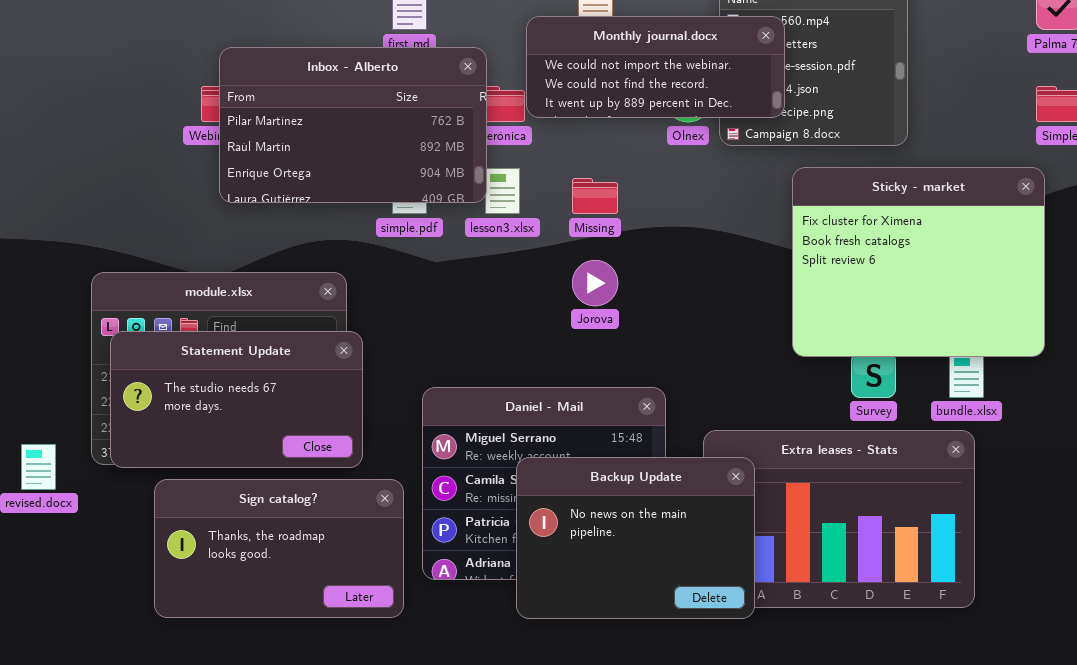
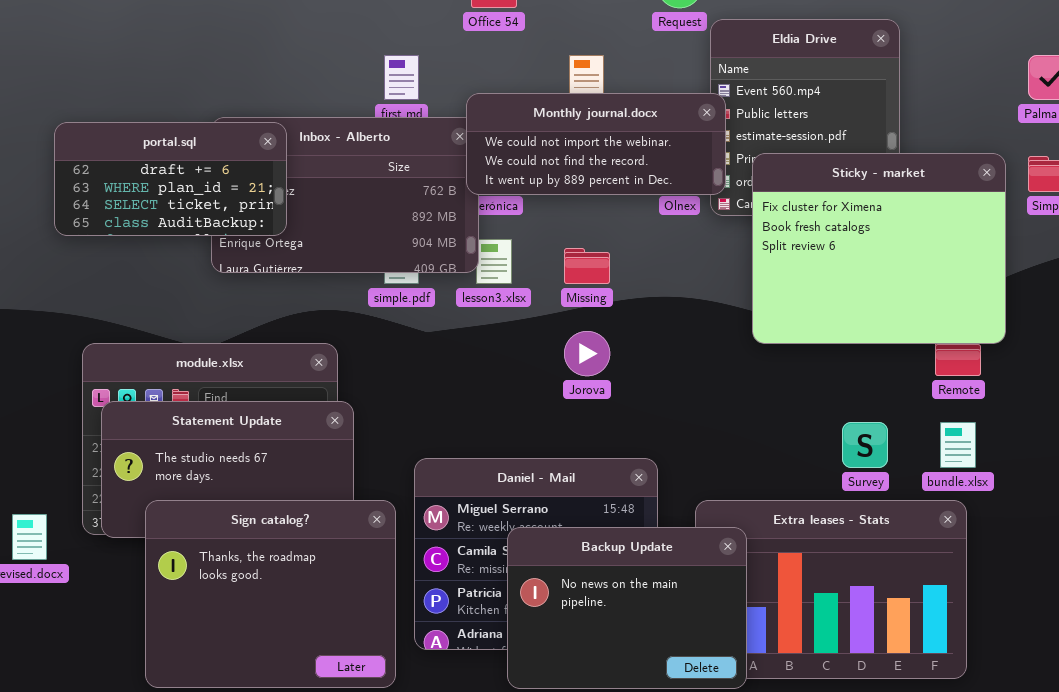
Monthly journal.docx: [526,16,785,118] -> [466,93,726,195], moved
portal.sql: none -> [54,122,287,236], opened
Sticky - market: [792,167,1045,357] -> [752,153,1006,344], moved
Sign catalog?: [154,479,404,618] -> [145,500,396,688], resized

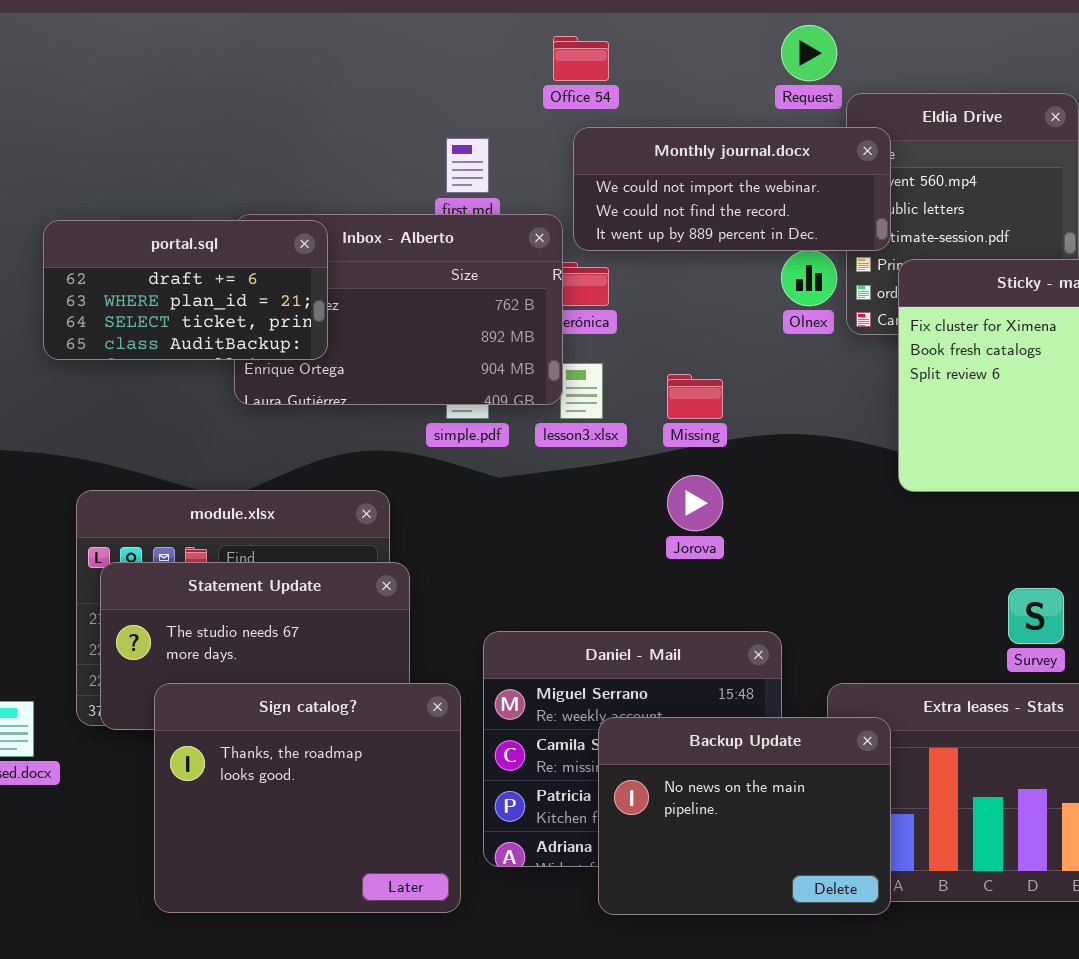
Monthly journal.docx: [466,93,726,195] -> [573,127,891,251], moved

